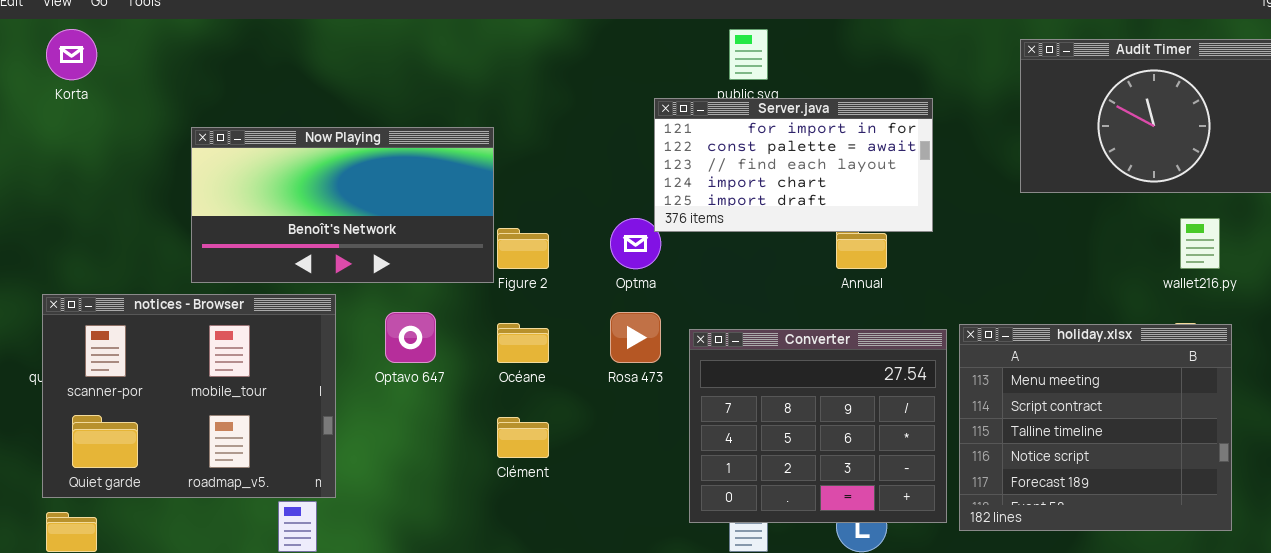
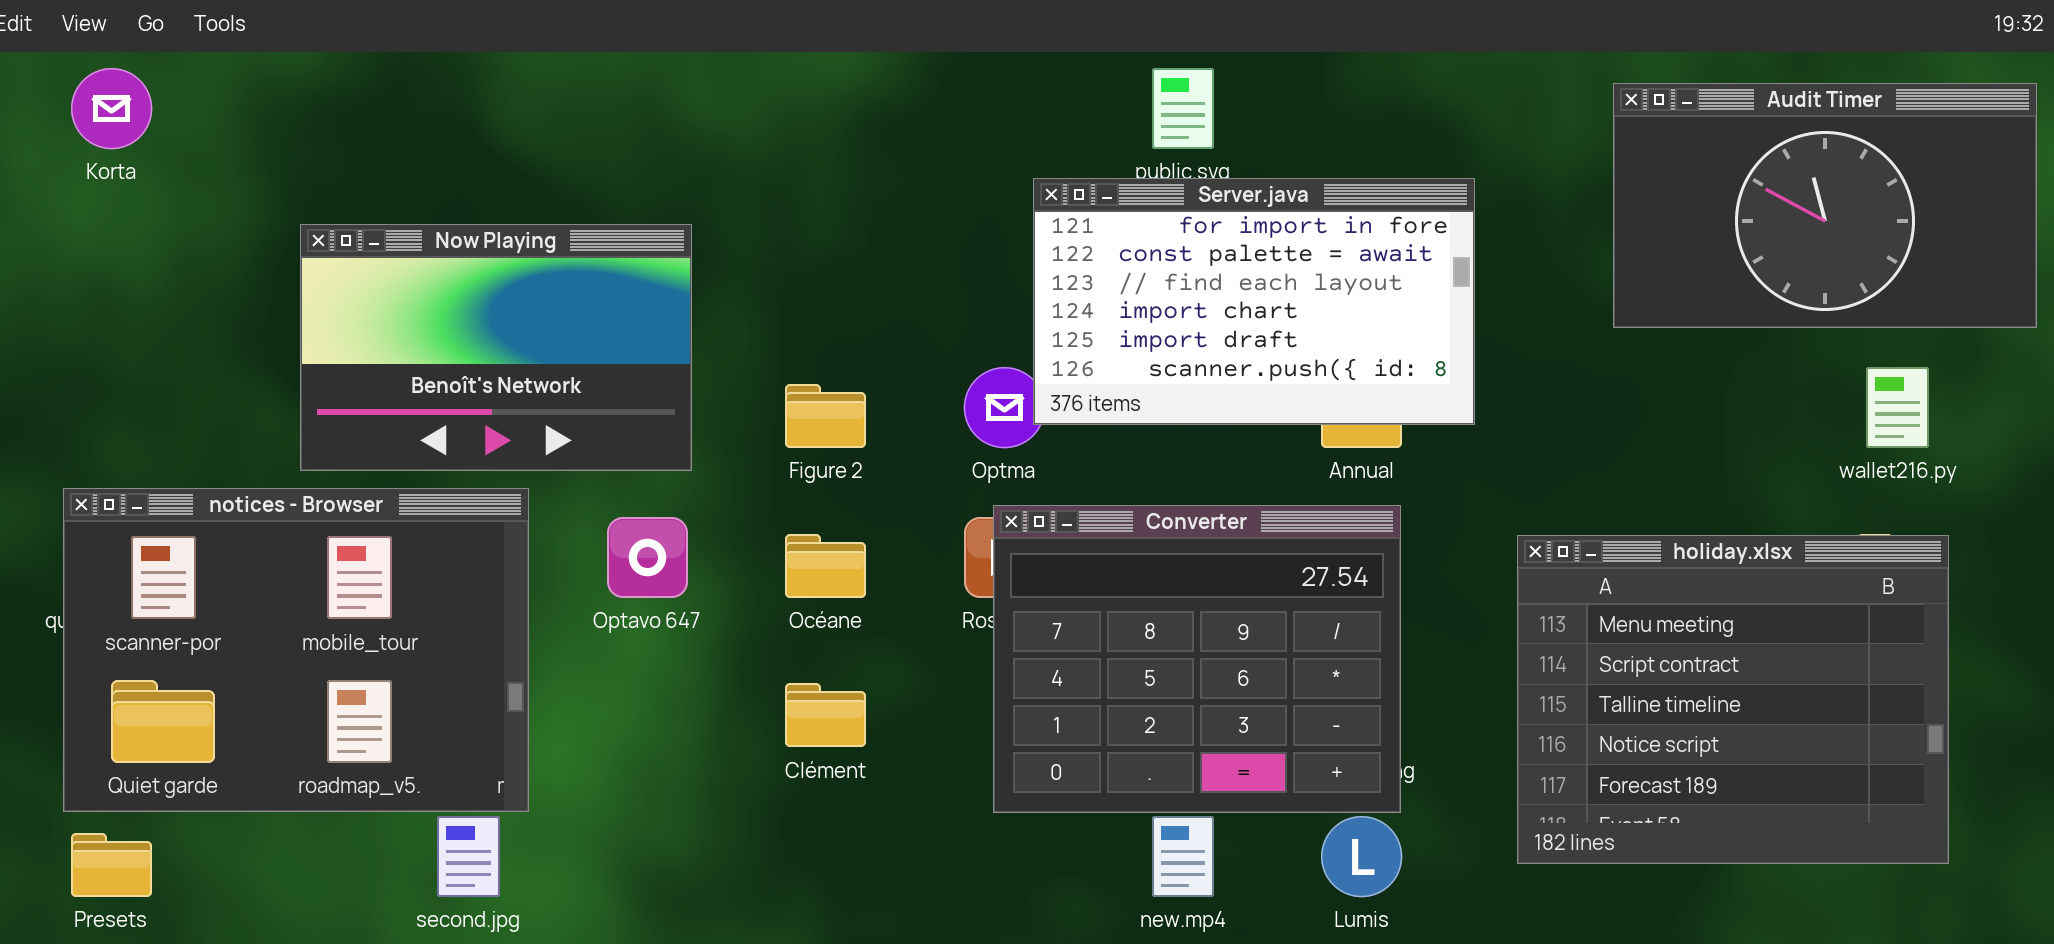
Server.java: [654,98,933,232] -> [1033,178,1475,425], resized
Now Playing: [191,127,494,283] -> [300,224,692,471], resized
Converter: [689,329,947,523] -> [993,505,1401,813], moved

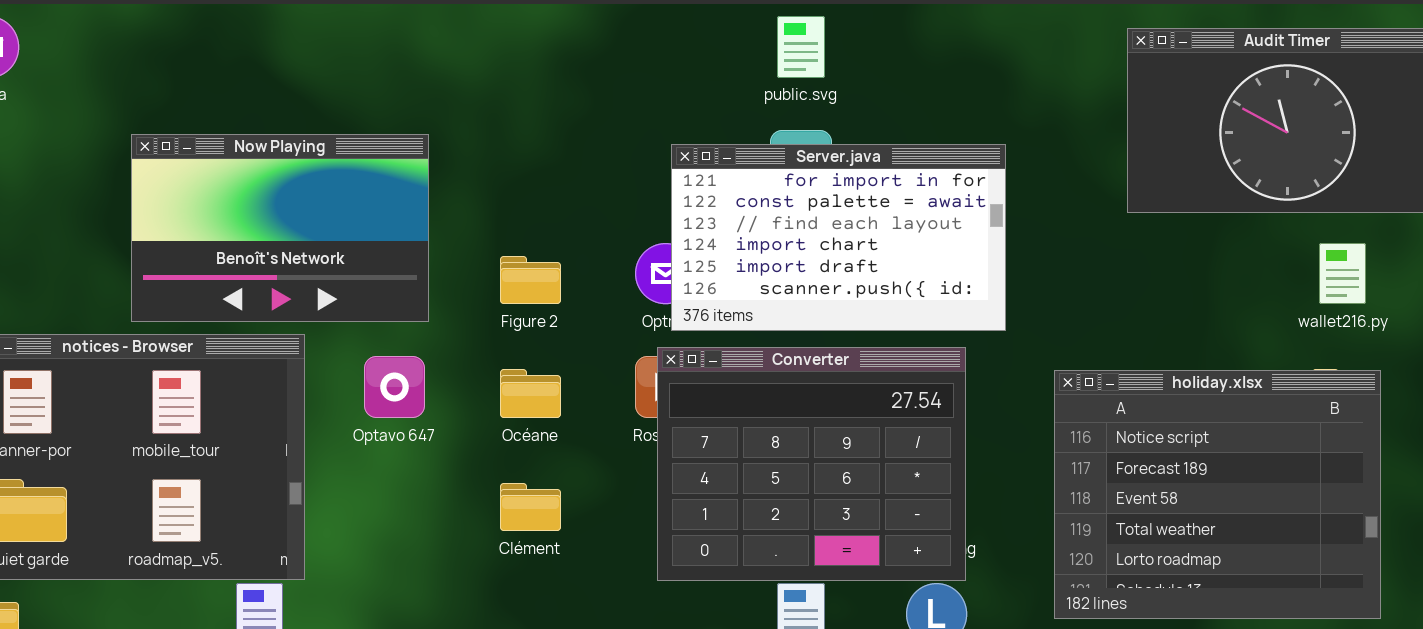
Server.java: [1033,178,1475,425] -> [671,144,1006,331], moved
holiday.xlsx: [1517,535,1949,864] -> [1054,370,1381,619], scrolled down 3 rows

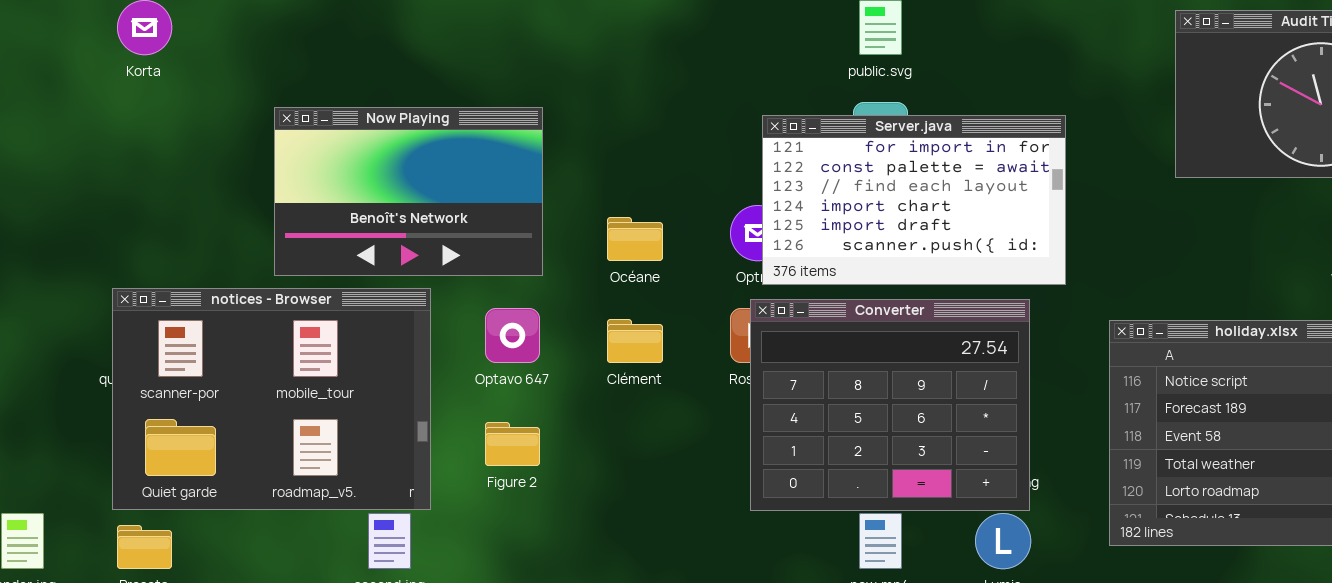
Figure 2: [500,256,561,304] -> [485,422,540,466], moved
Océane: [500,369,561,418] -> [607,217,663,261], moved
Clément: [500,483,561,531] -> [607,319,663,363], moved

